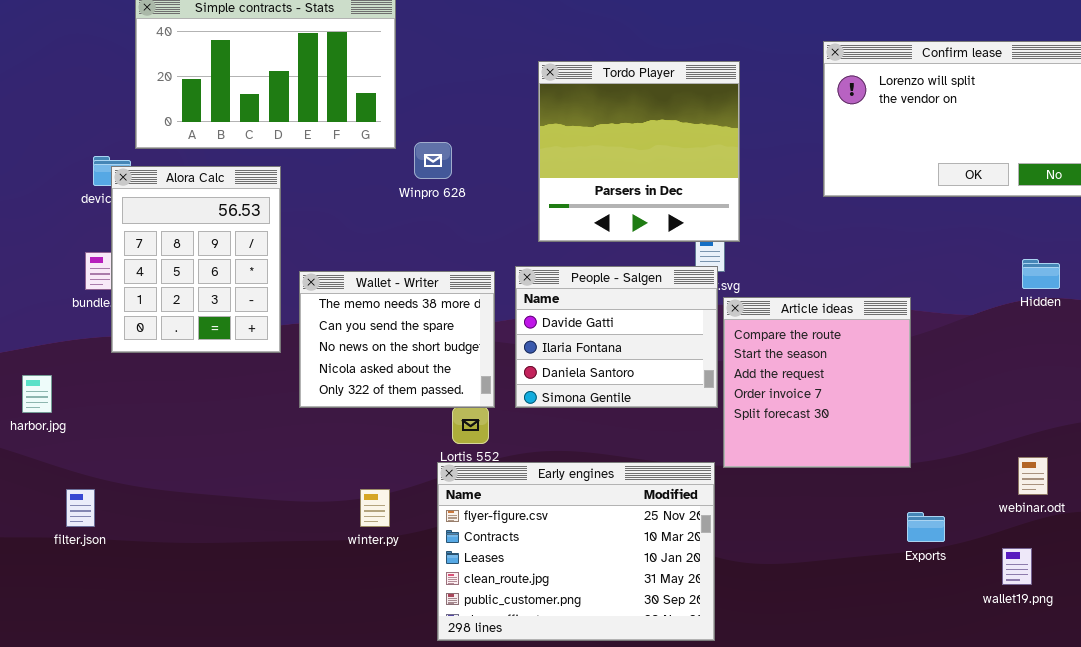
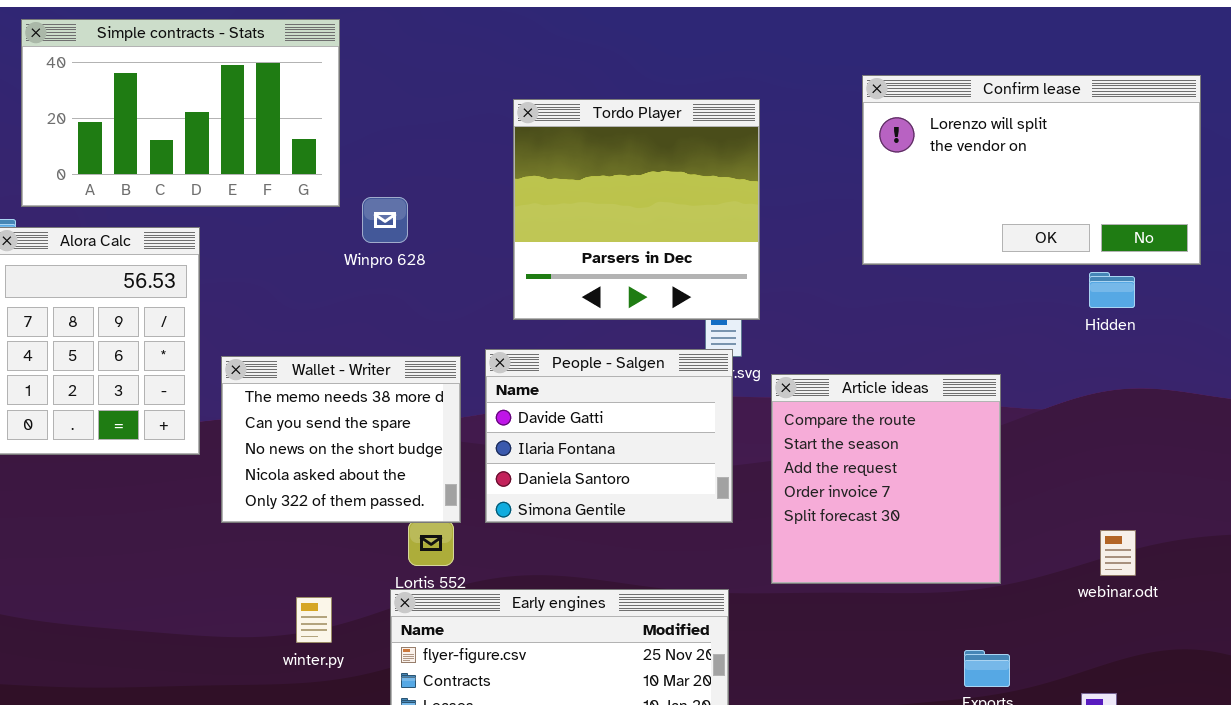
Hidden: [1022,259,1060,289] -> [1089,272,1135,308], moved
Article ideas: [723,297,911,468] -> [771,374,1001,584], moved
webinar.odt: [1018,457,1048,495] -> [1100,530,1136,576], moved
winter.py: [360,489,390,527] -> [296,597,332,643], moved

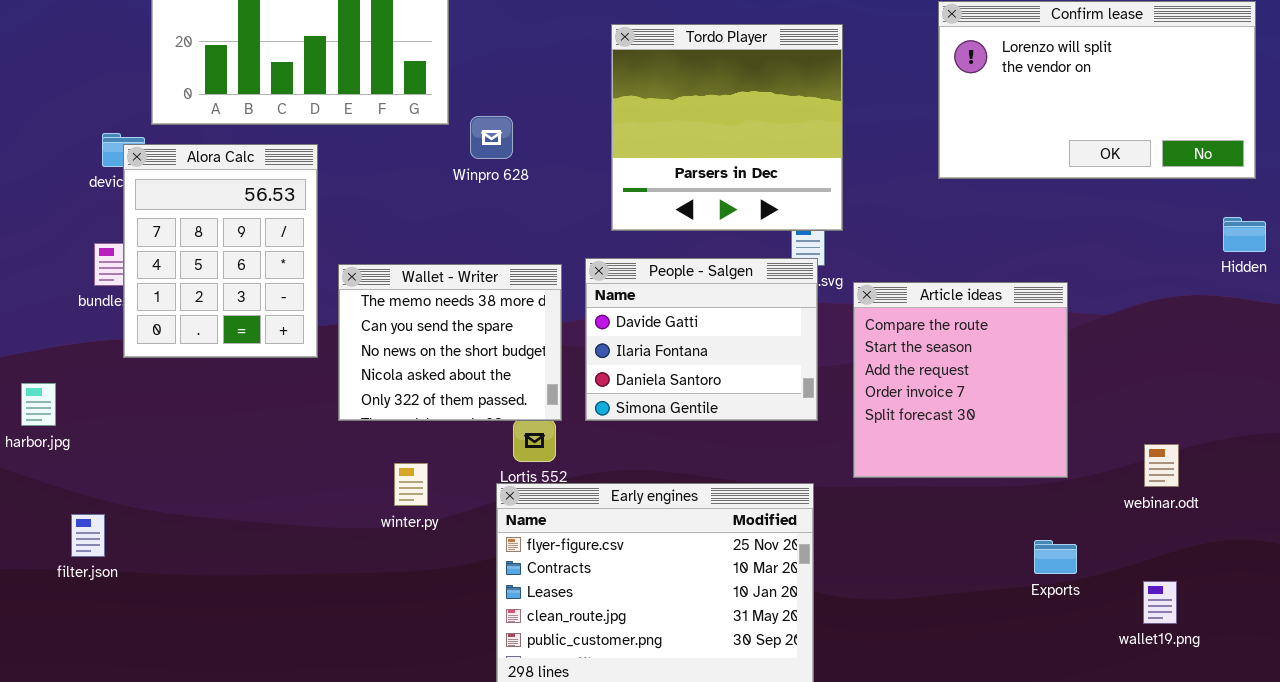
Hidden: [1089,272,1135,308] -> [1223,217,1266,252], moved
webinar.odt: [1100,530,1136,576] -> [1144,444,1179,487], moved
winter.py: [296,597,332,643] -> [394,463,428,506], moved

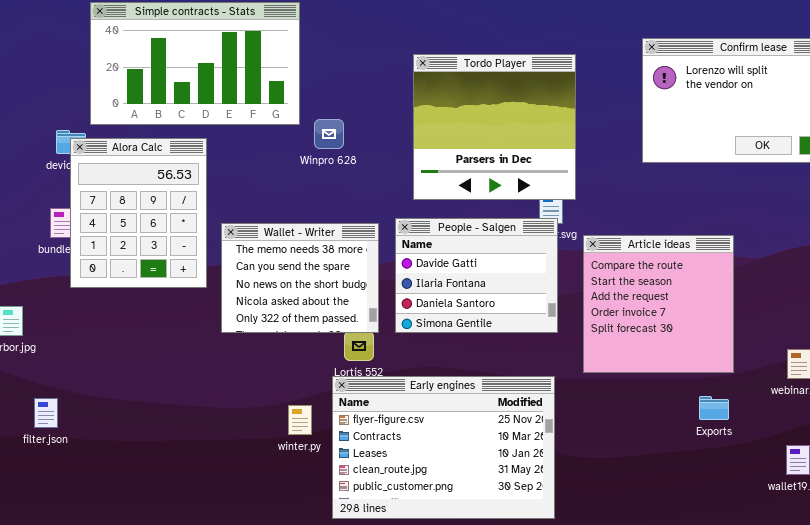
winter.py: [394,463,428,506] -> [288,405,312,435], moved
Exports: [1034,540,1077,574] -> [699,396,729,420], moved

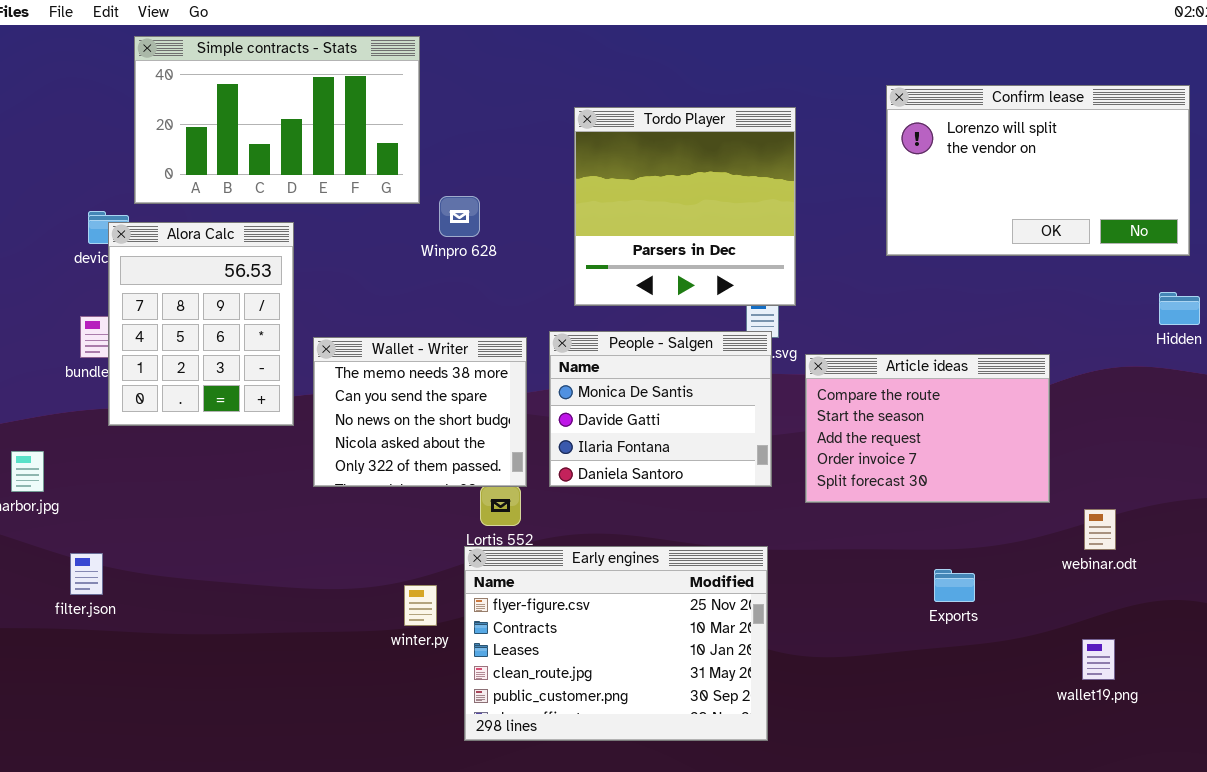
People - Salgen: [395,218,558,333] -> [549,331,772,487], scrolled up 1 row
Article ideas: [583,235,734,373] -> [805,354,1050,503], resized
Exports: [699,396,729,420] -> [934,569,975,602], moved
filter.json: [34,398,58,428] -> [70,553,103,595], moved

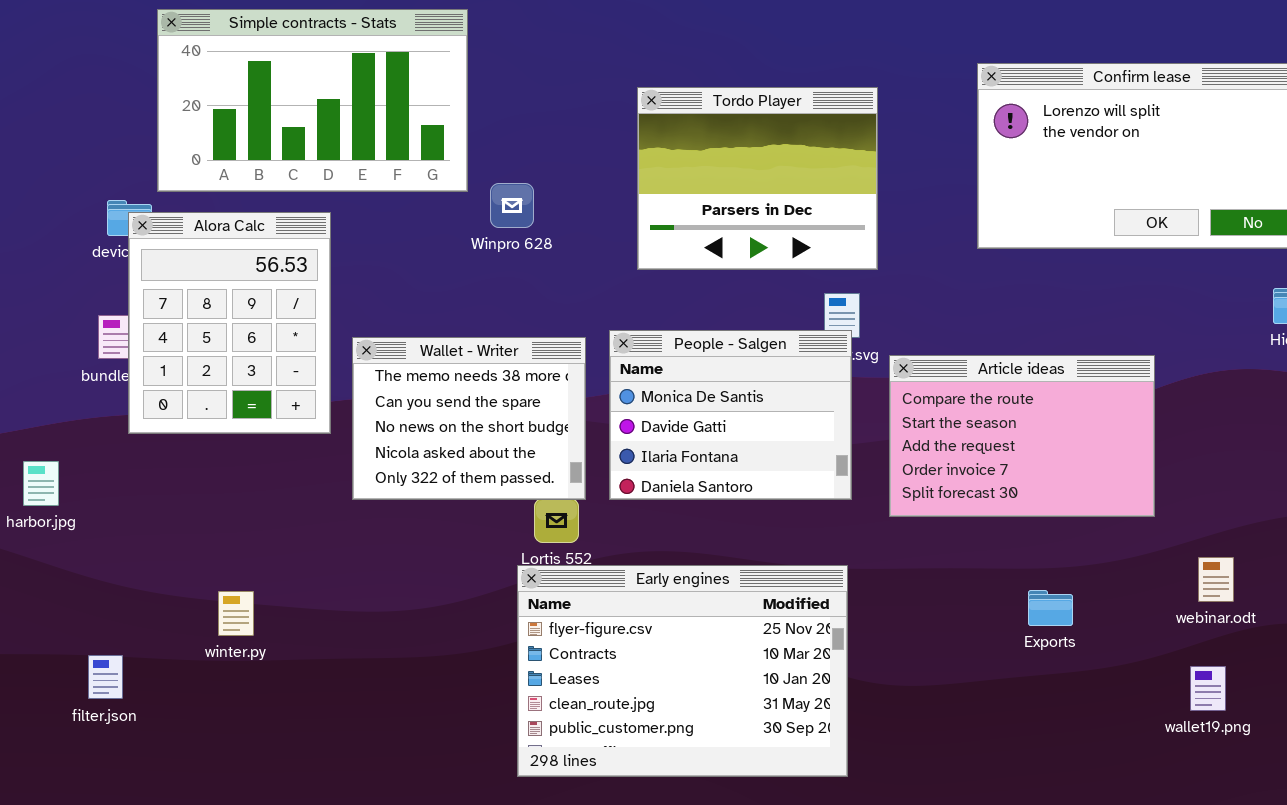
Tordo Player: [574,107,796,306] -> [637,87,878,270], resized
webinar.odt: [1084,509,1116,550] -> [1198,557,1234,602], moved
filter.json: [70,553,103,595] -> [88,655,123,699], moved
winter.py: [404,585,437,626] -> [218,591,254,636], moved

